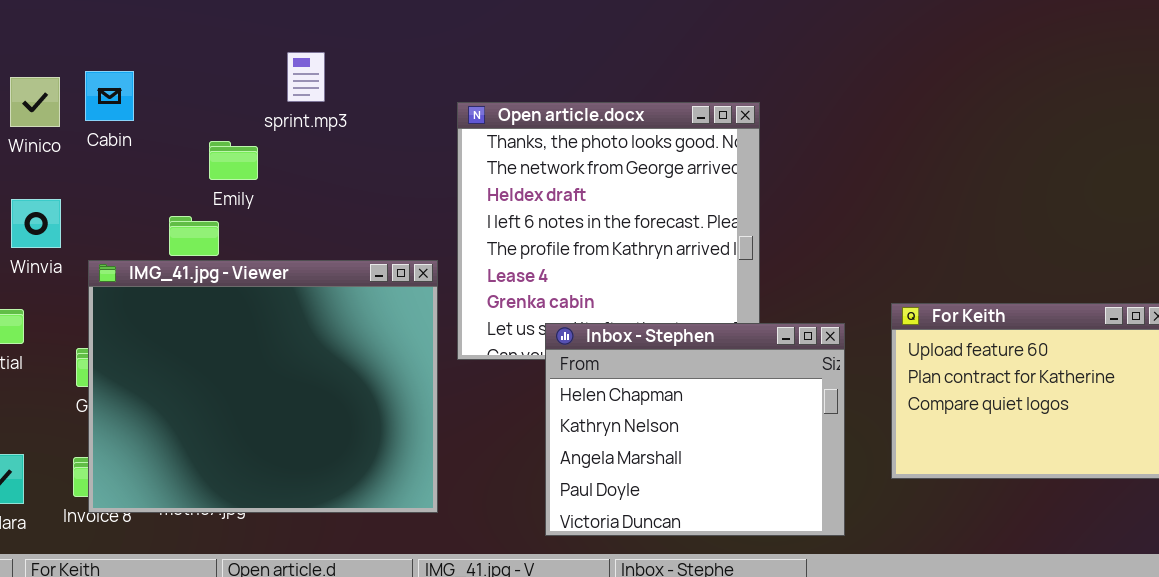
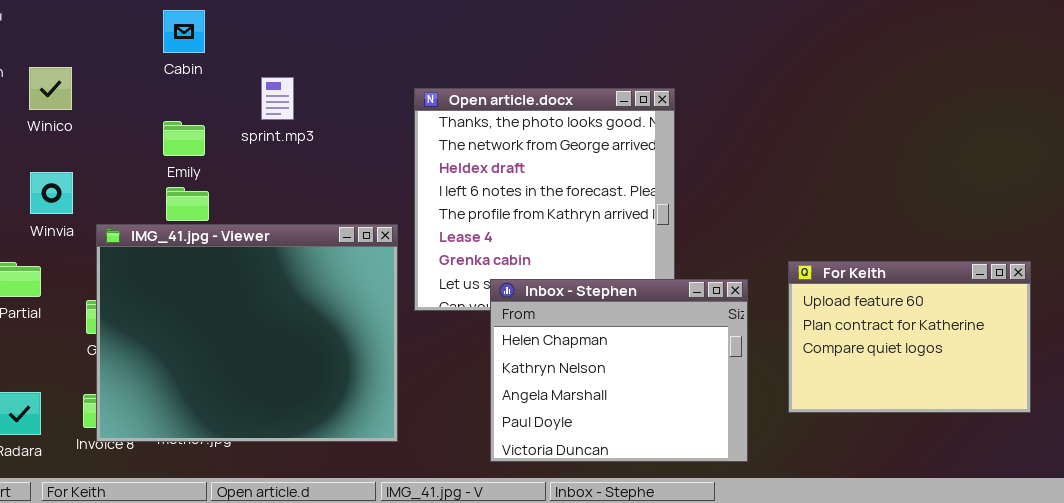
sprint.mp3: [287,52,325,102] -> [261,77,294,120], moved
Cabin: [85,71,134,121] -> [163,10,205,53], moved
Emily: [209,141,258,180] -> [163,121,205,156], moved

